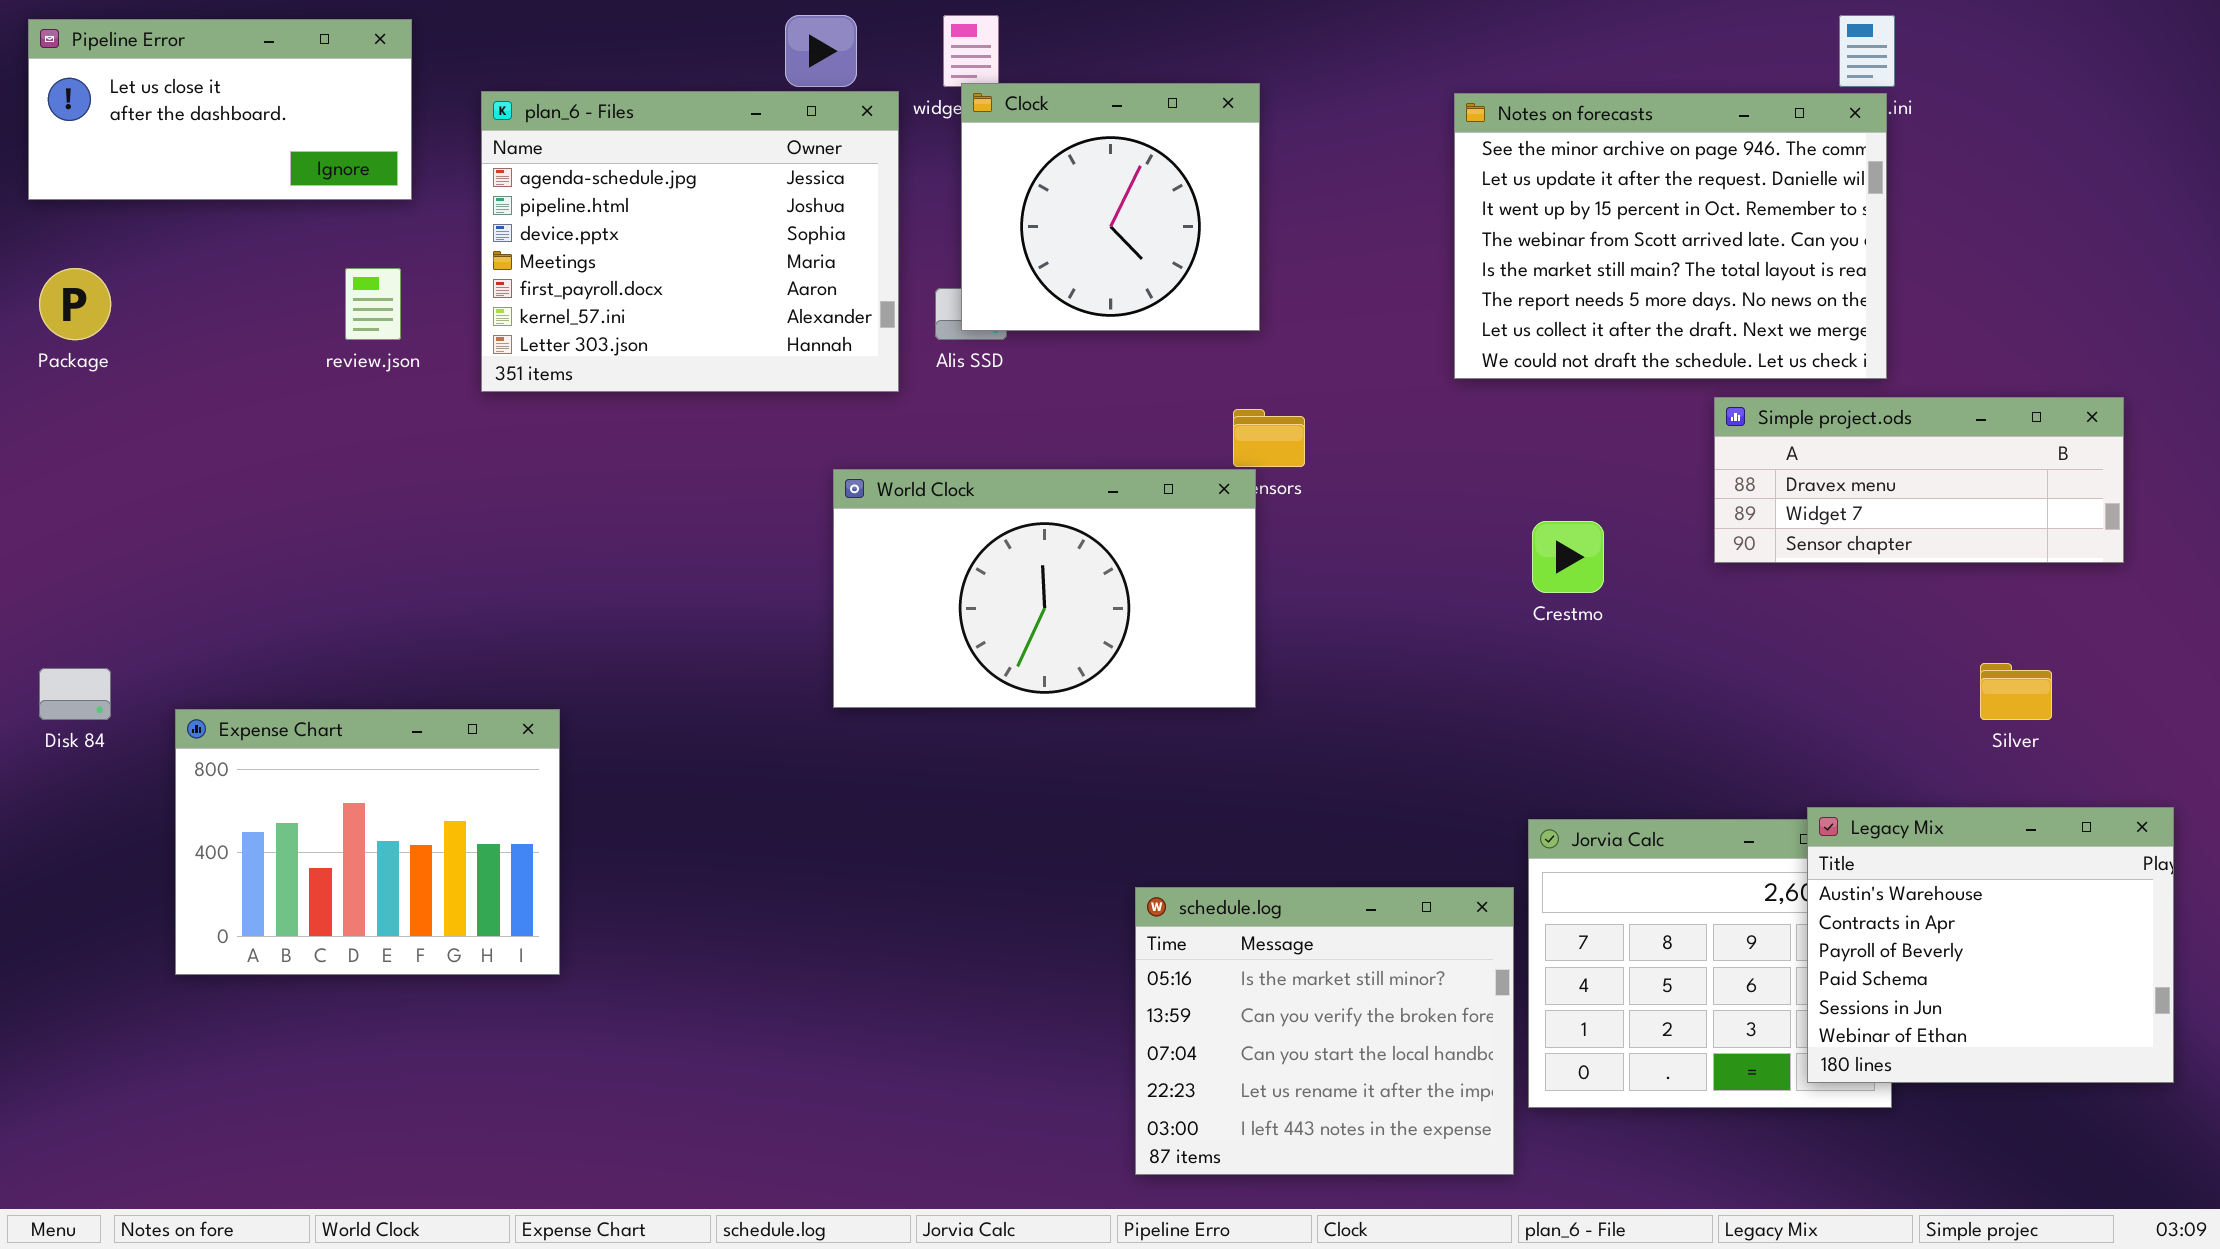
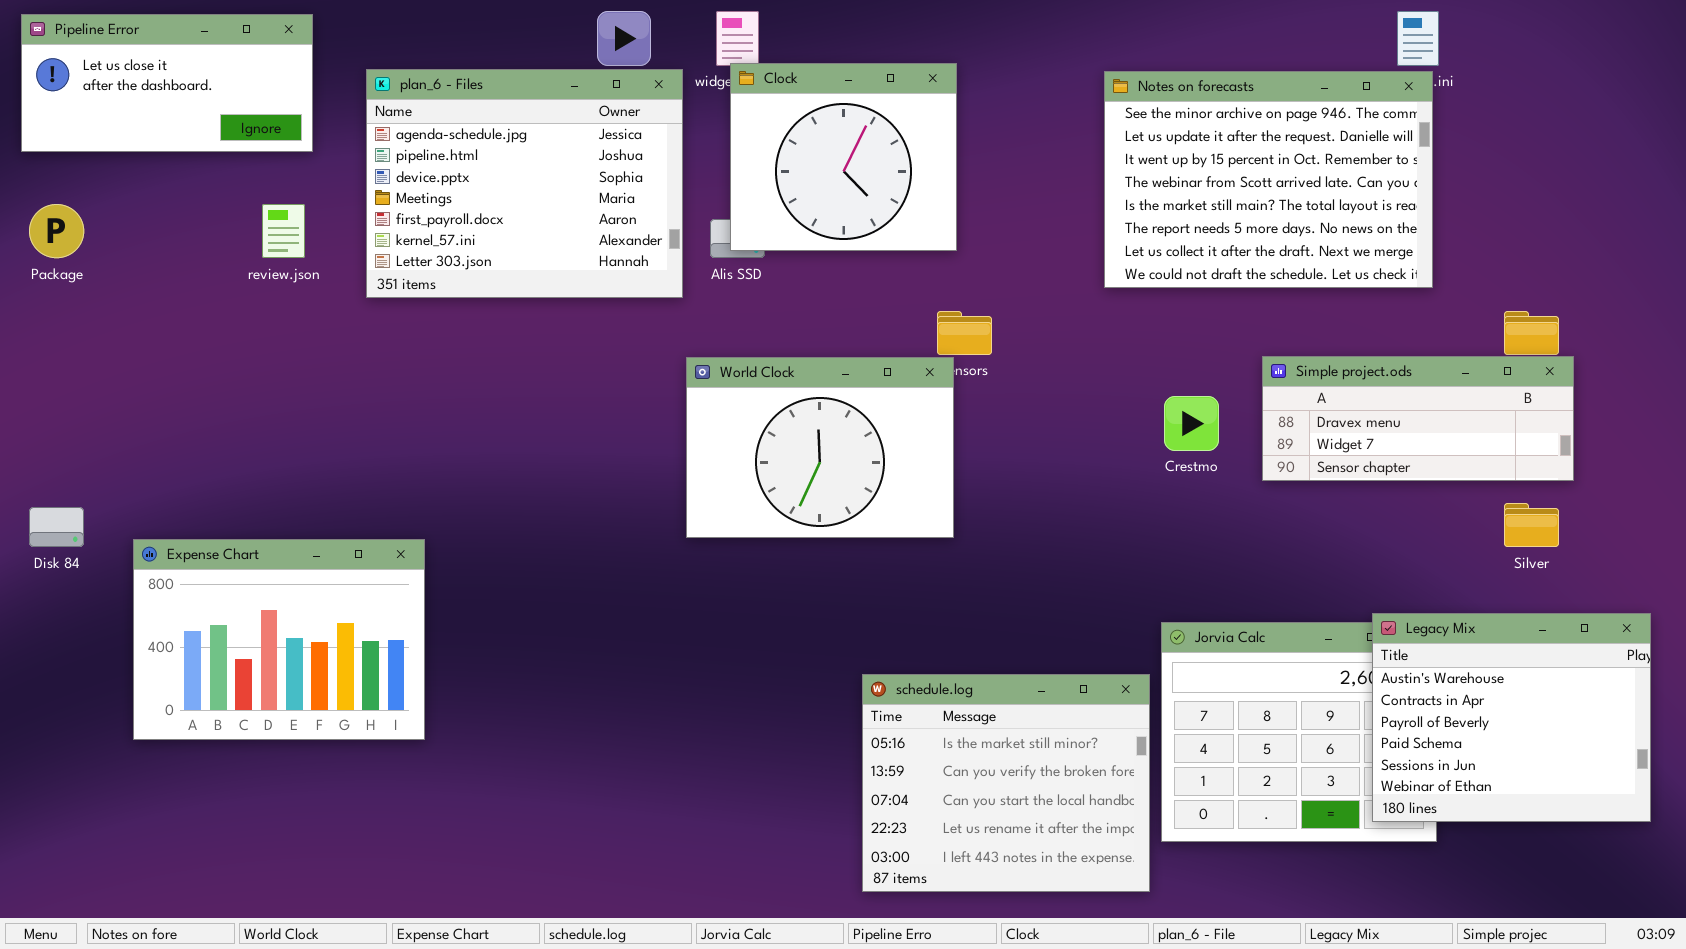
Simple project.ods: [1714,397,2124,563] -> [1262,356,1574,481], moved
World Clock: [833,469,1256,708] -> [686,357,954,538], resized

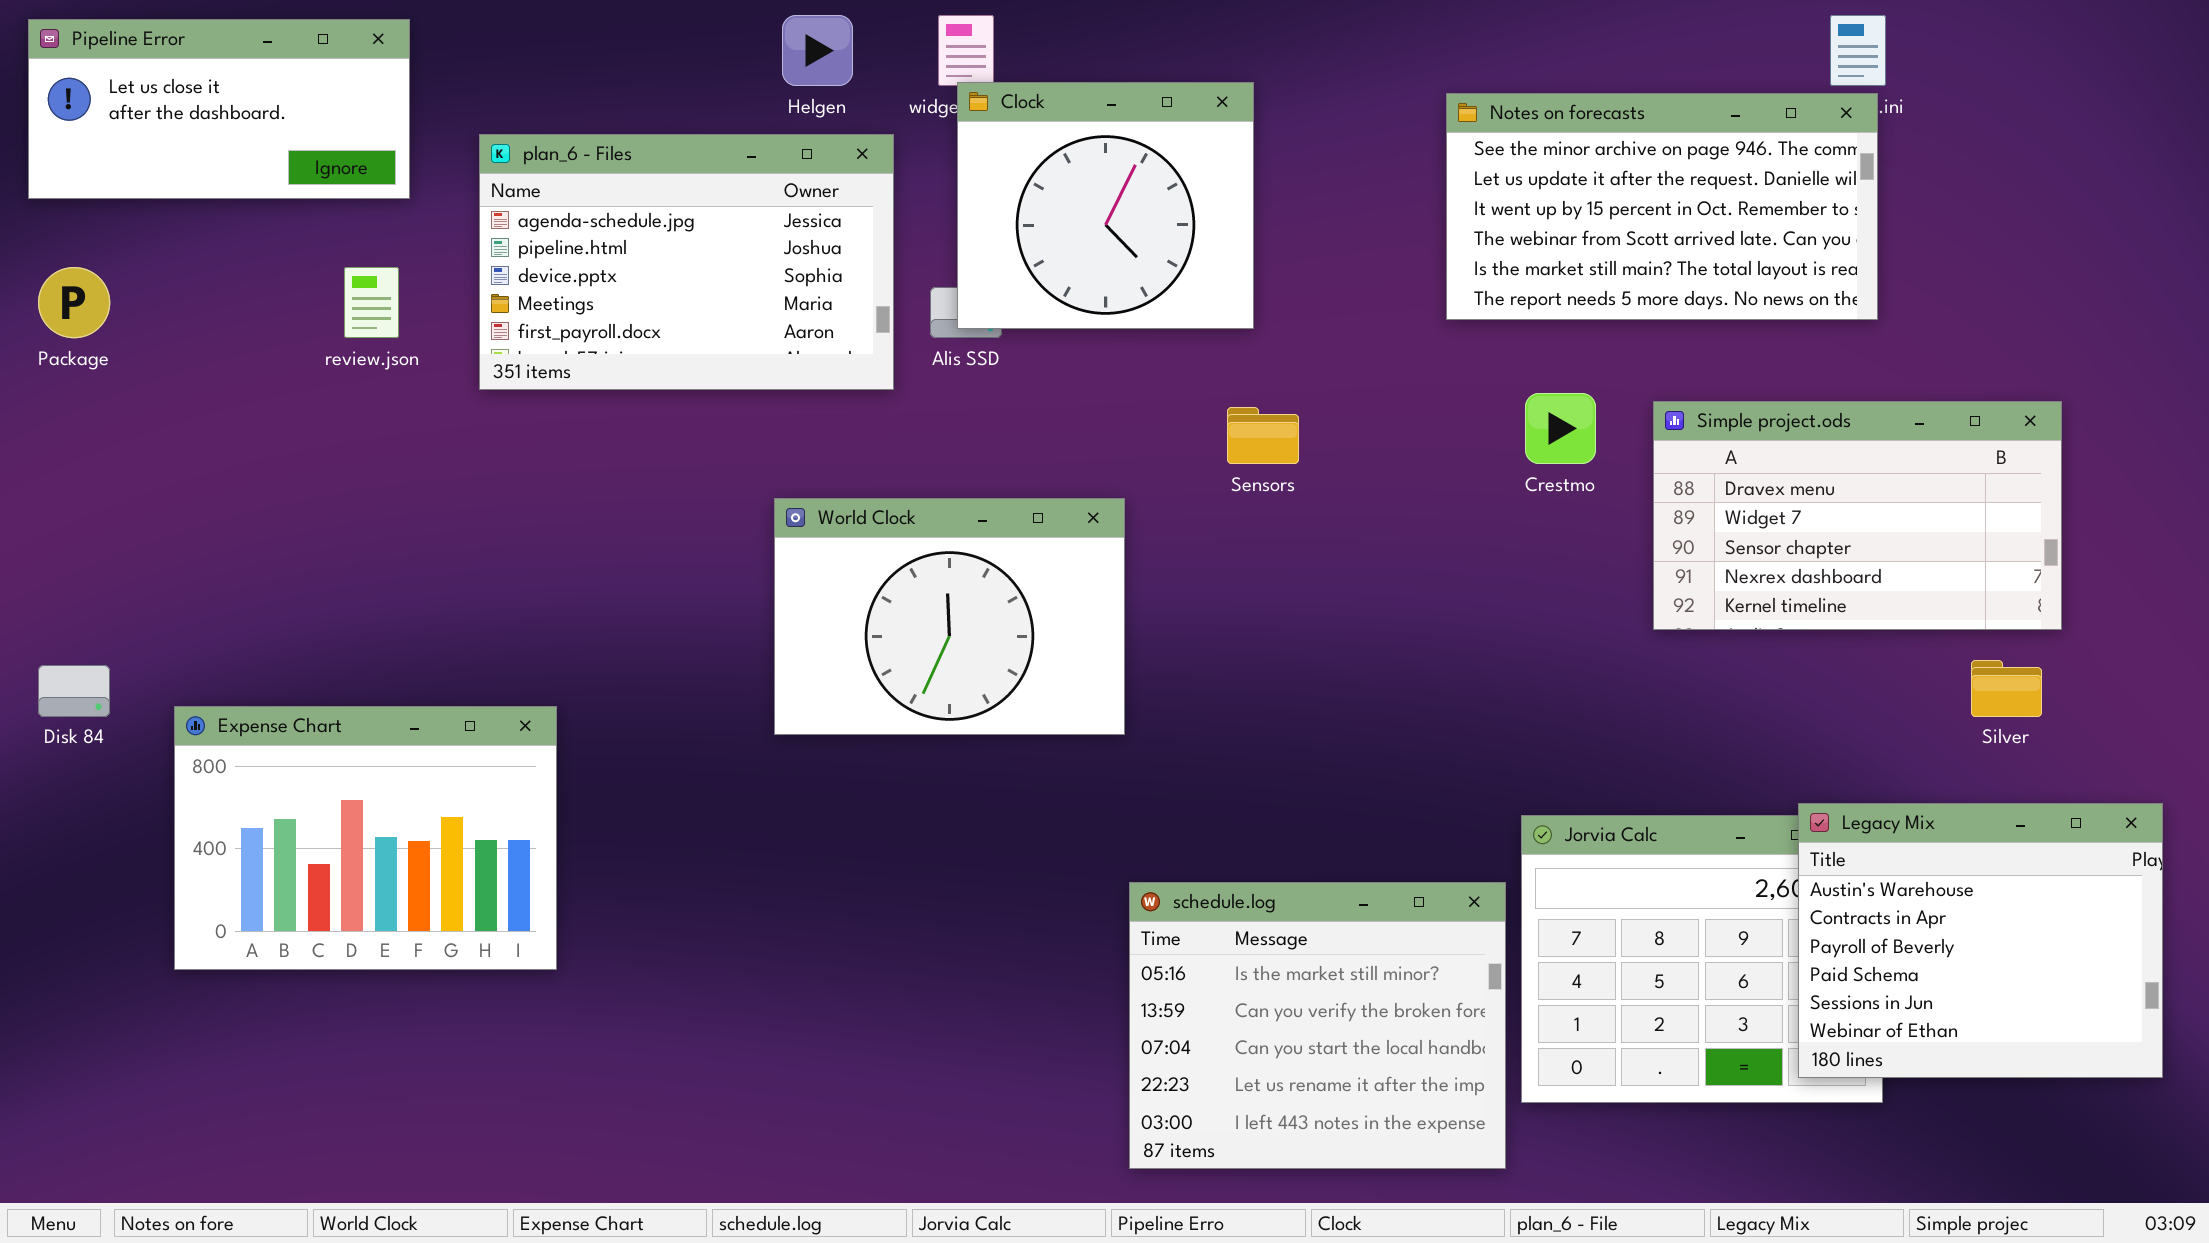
plan_6 - Files: [366,69,683,298] -> [479,134,894,390], resized
Notes on forecasts: [1104,71,1433,288] -> [1446,93,1878,320], resized
Simple project.ods: [1262,356,1574,481] -> [1653,401,2062,630], resized
World Clock: [686,357,954,538] -> [774,498,1125,735], moved
Crestmo: [1164,396,1219,451] -> [1525,393,1596,464], moved

